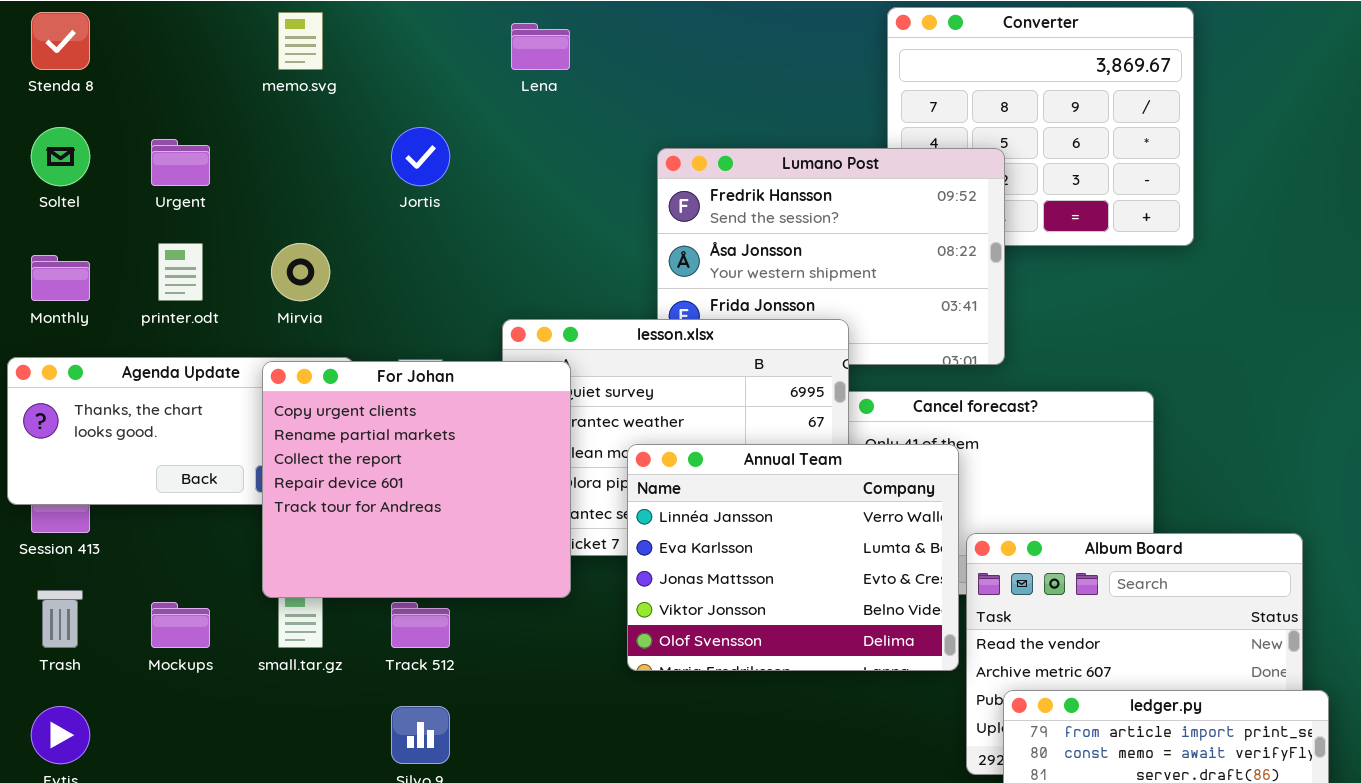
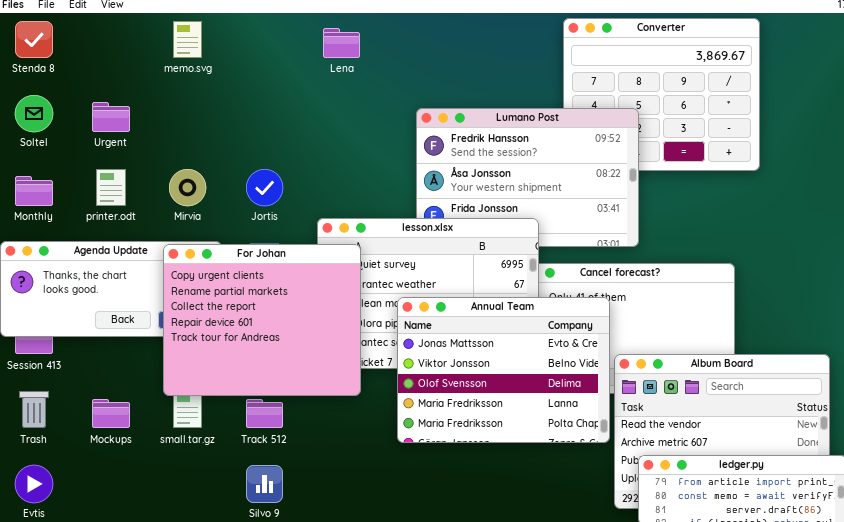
Jortis: [391,127,450,186] -> [246,169,283,206], moved
Annual Team: [627,444,959,671] -> [397,297,610,443], scrolled down 2 rows

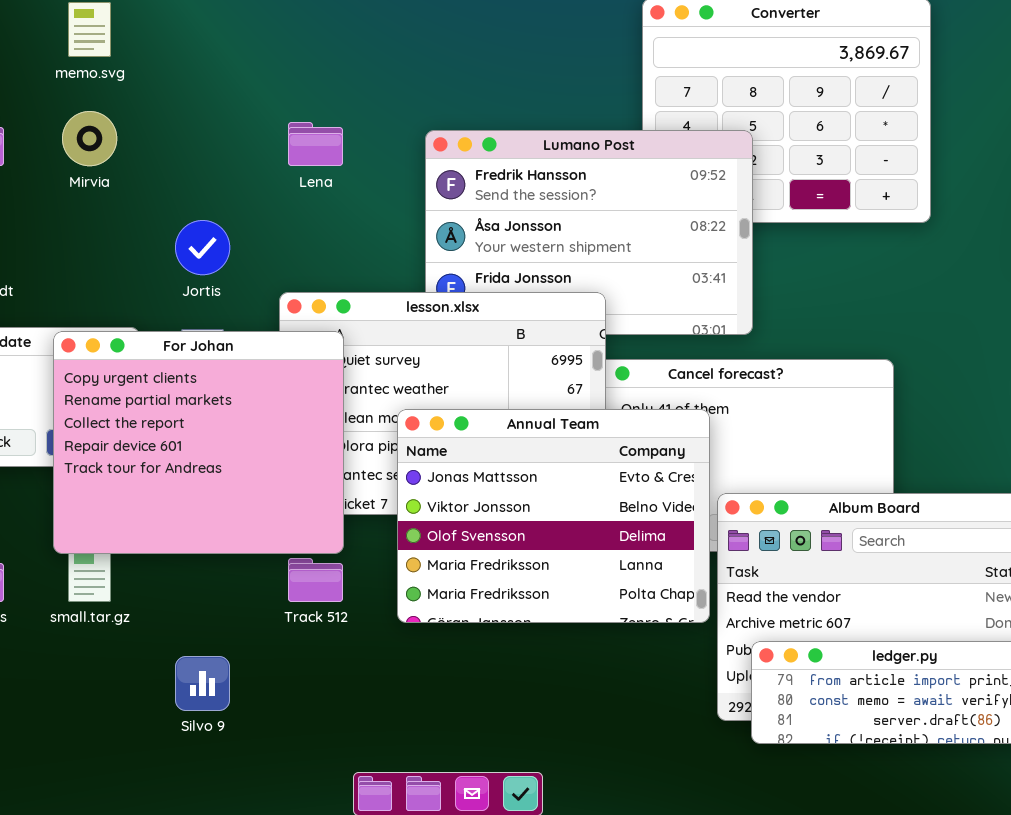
Lena: [323,28,360,58] -> [288,122,343,166], moved
Mirvia: [169,169,206,206] -> [62,111,117,166], moved
Track 512: [246,399,283,428] -> [288,558,343,602], moved

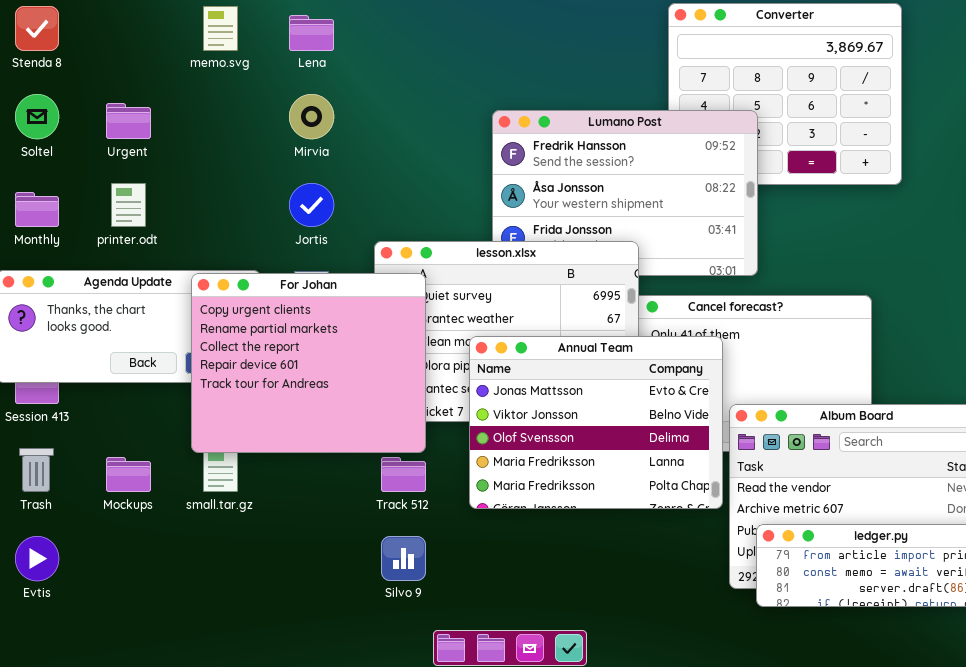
Mirvia: [62,111,117,166] -> [289,94,334,139], moved
Lena: [288,122,343,166] -> [289,15,334,51], moved
Silvo 9: [175,656,230,711] -> [381,536,426,581], moved

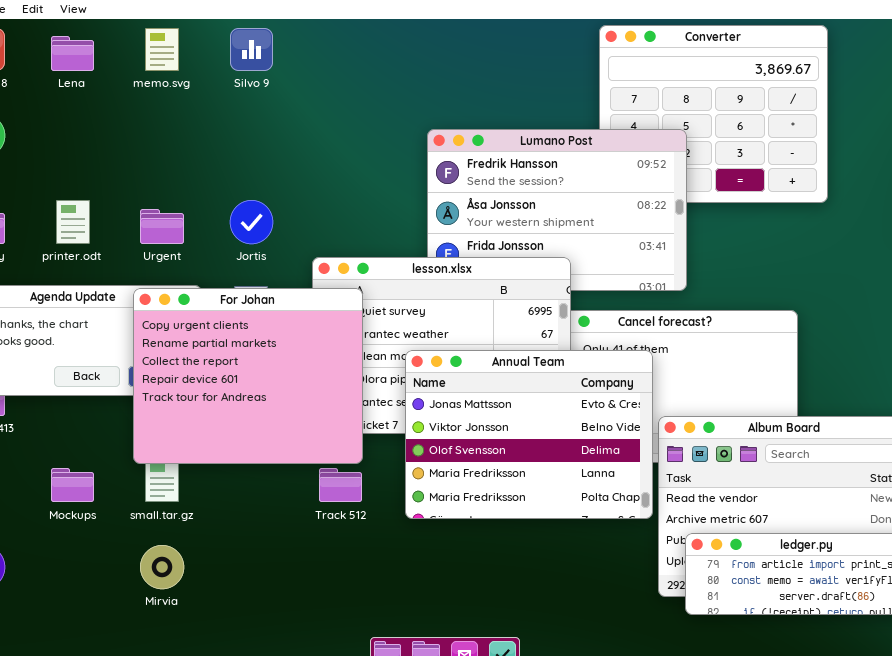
Lena: [289,15,334,51] -> [51,36,94,71], moved
Mirvia: [289,94,334,139] -> [140,545,184,589], moved
Urgent: [106,103,151,139] -> [140,209,184,244], moved
Silvo 9: [381,536,426,581] -> [230,28,273,71], moved

